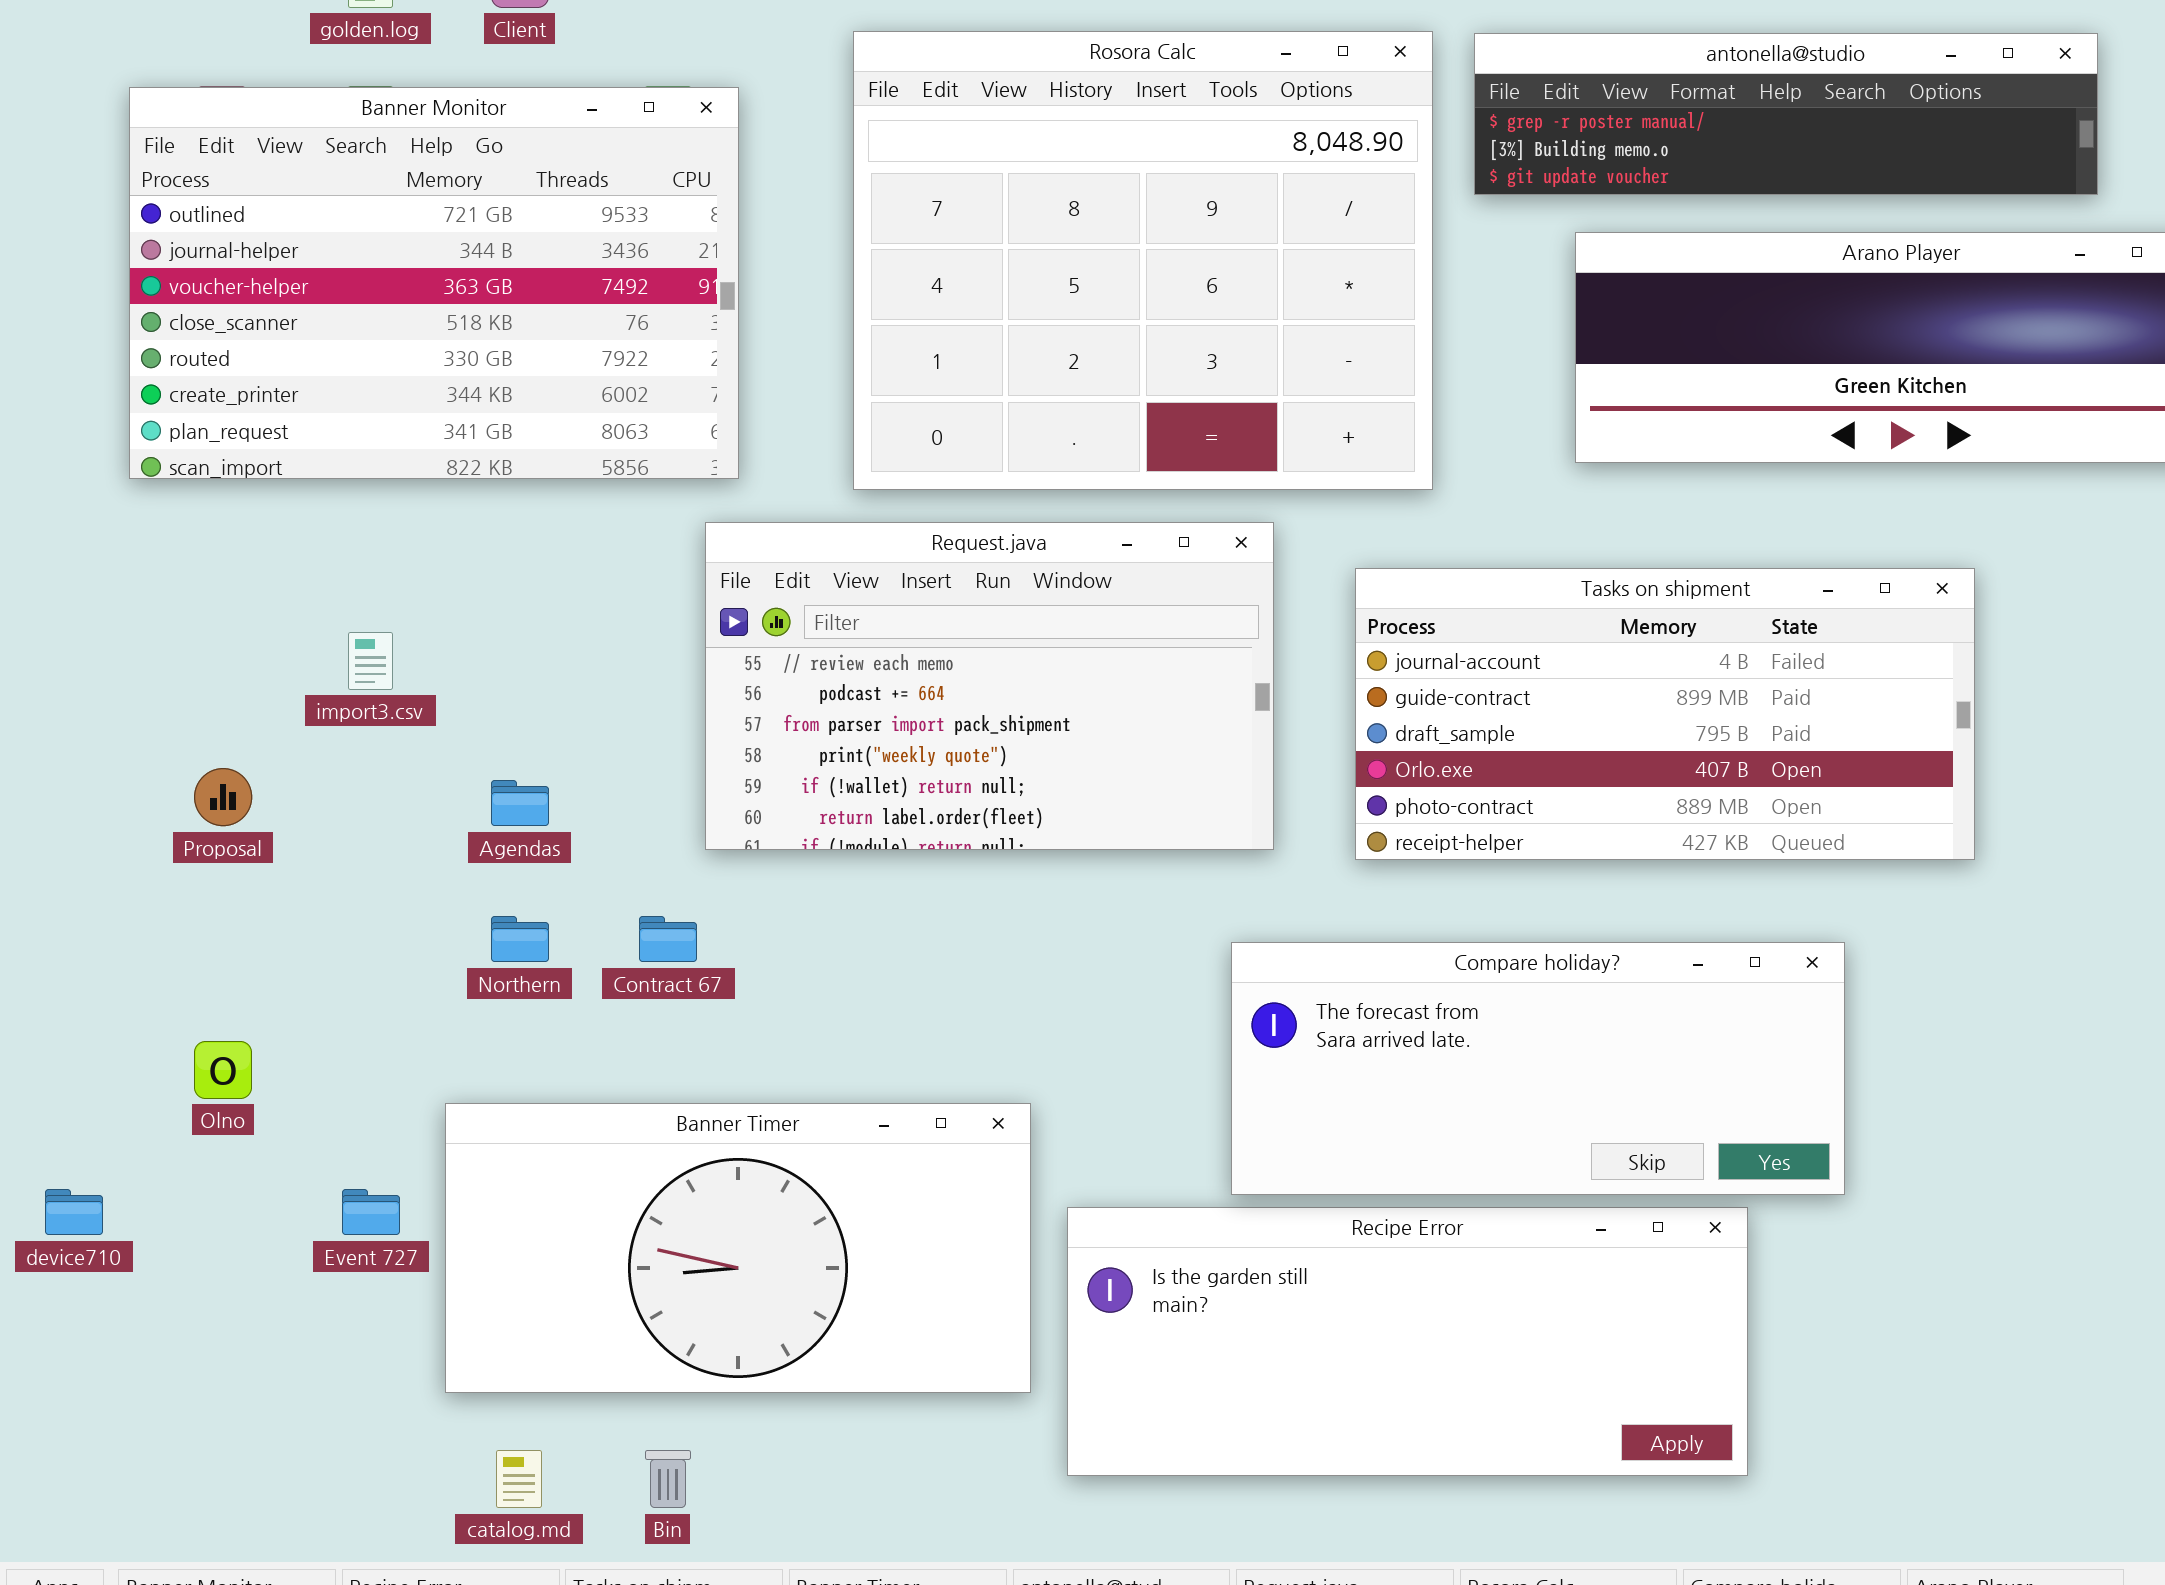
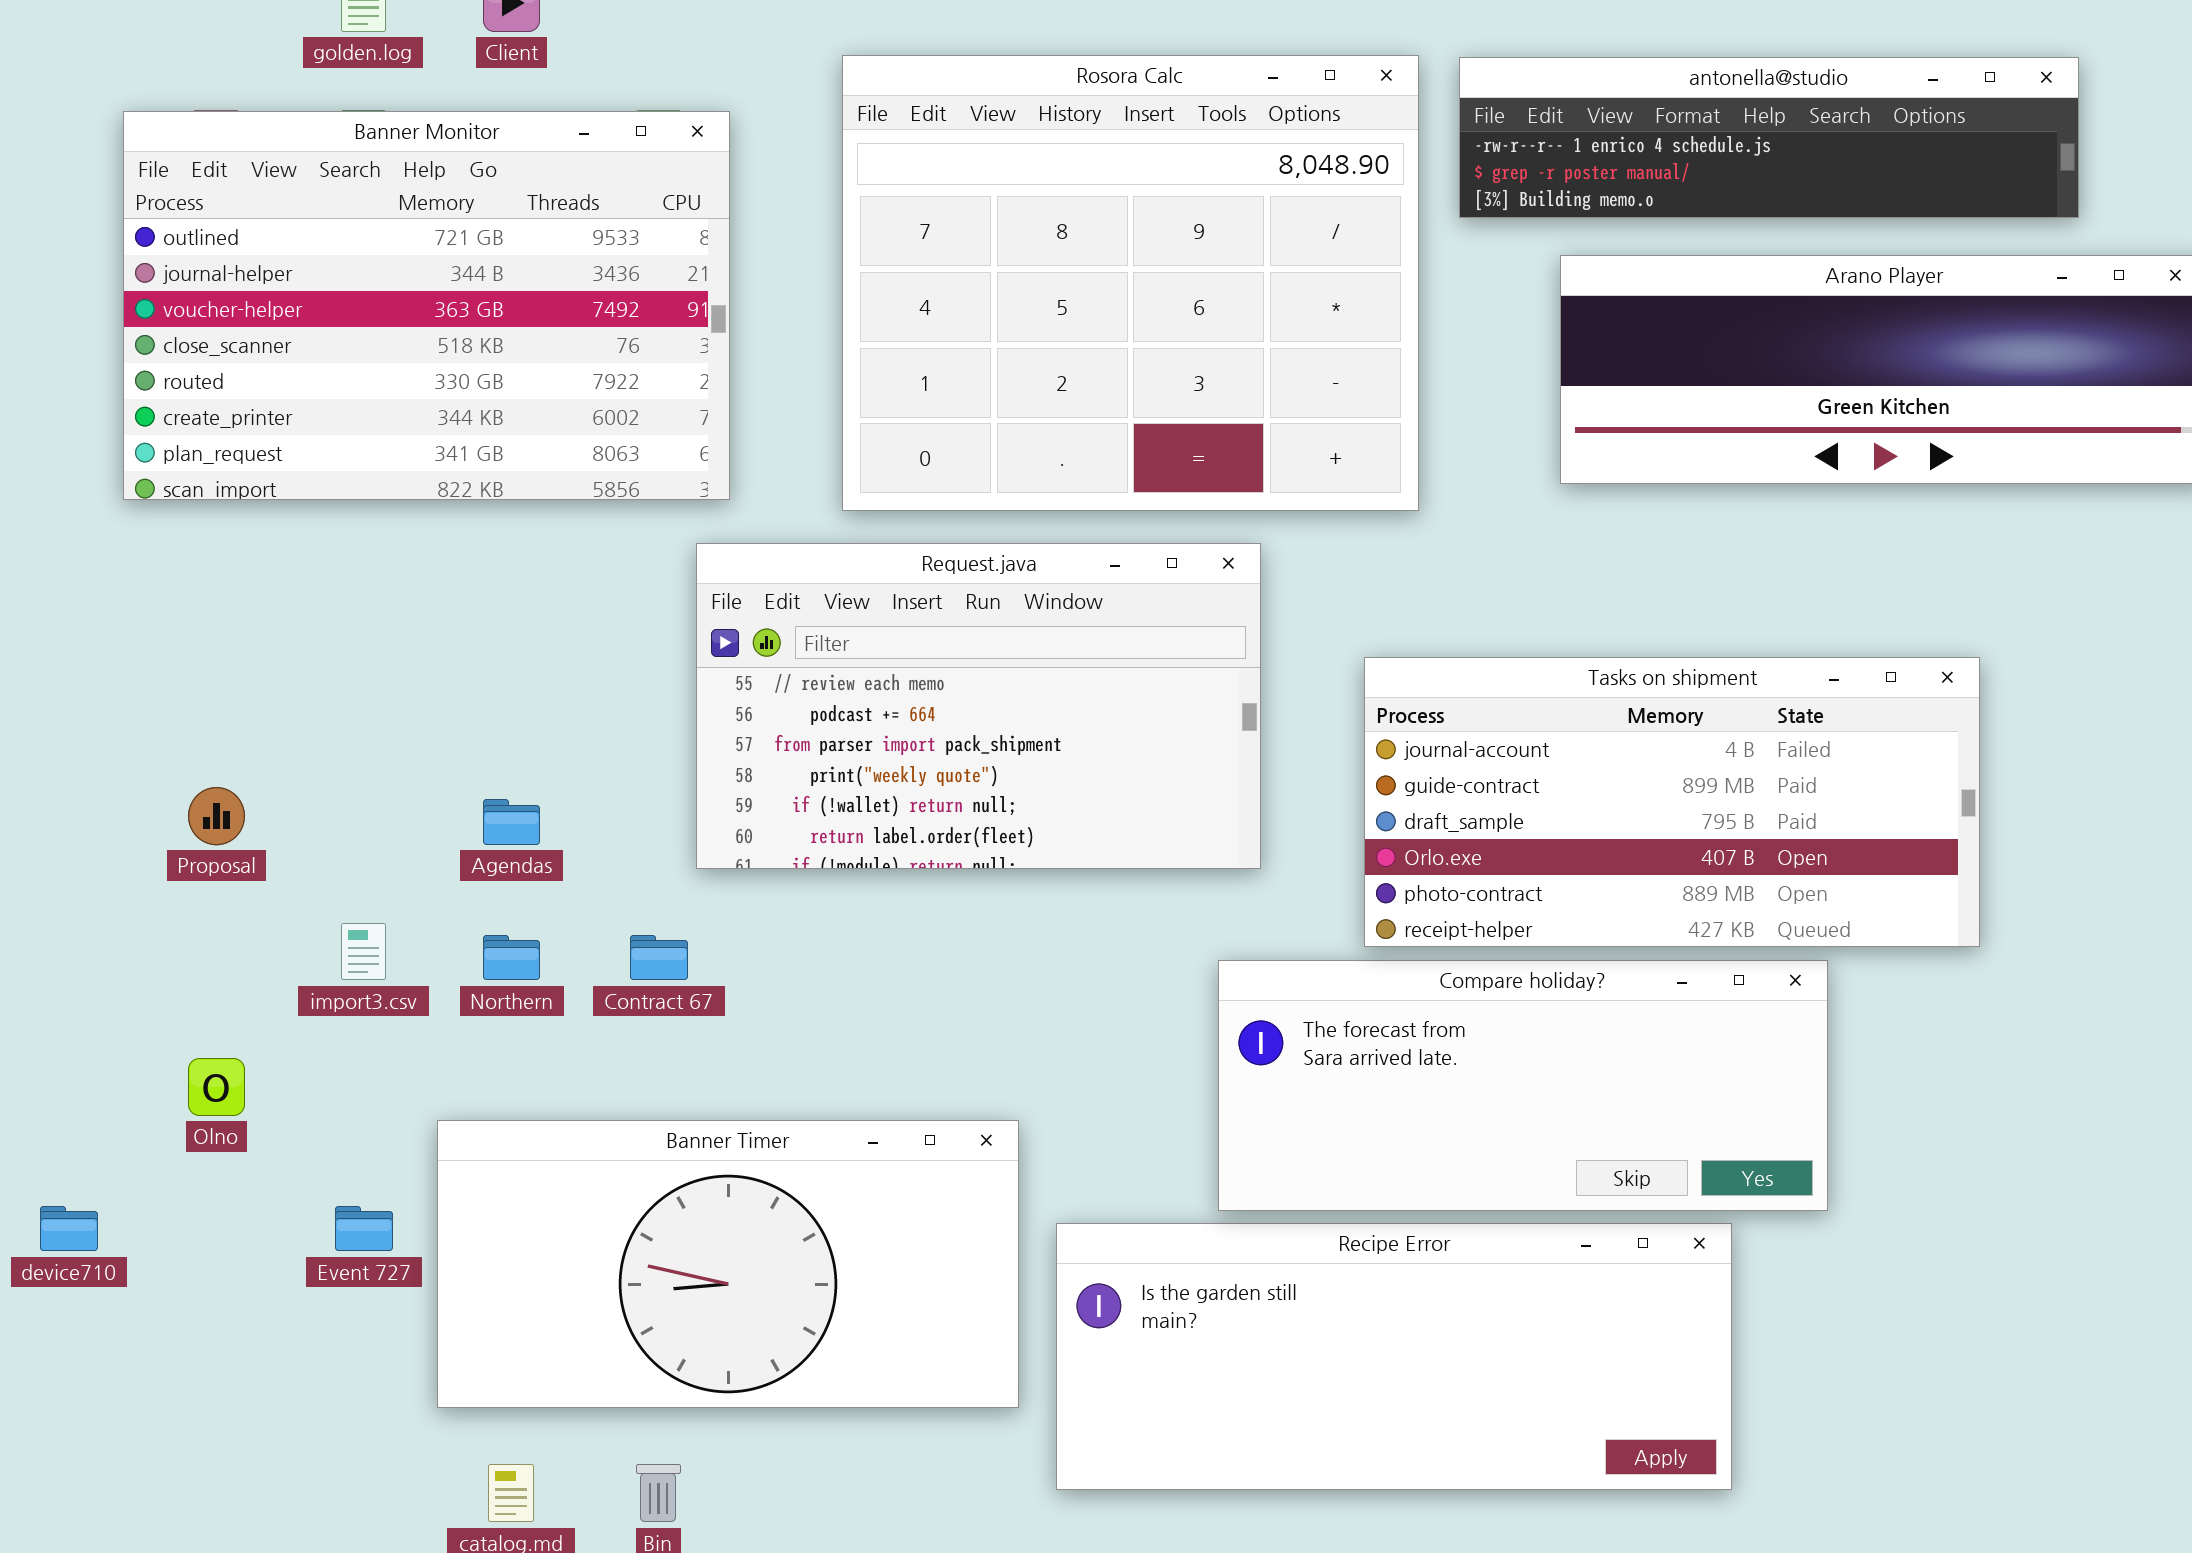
antonella@studio: [1474,33,2098,195] -> [1459,57,2079,218], scrolled up 1 row
Tasks on shipment: [1355,568,1975,860] -> [1364,657,1980,947], moved
import3.csv: [348,632,393,690] -> [341,923,386,980], moved

